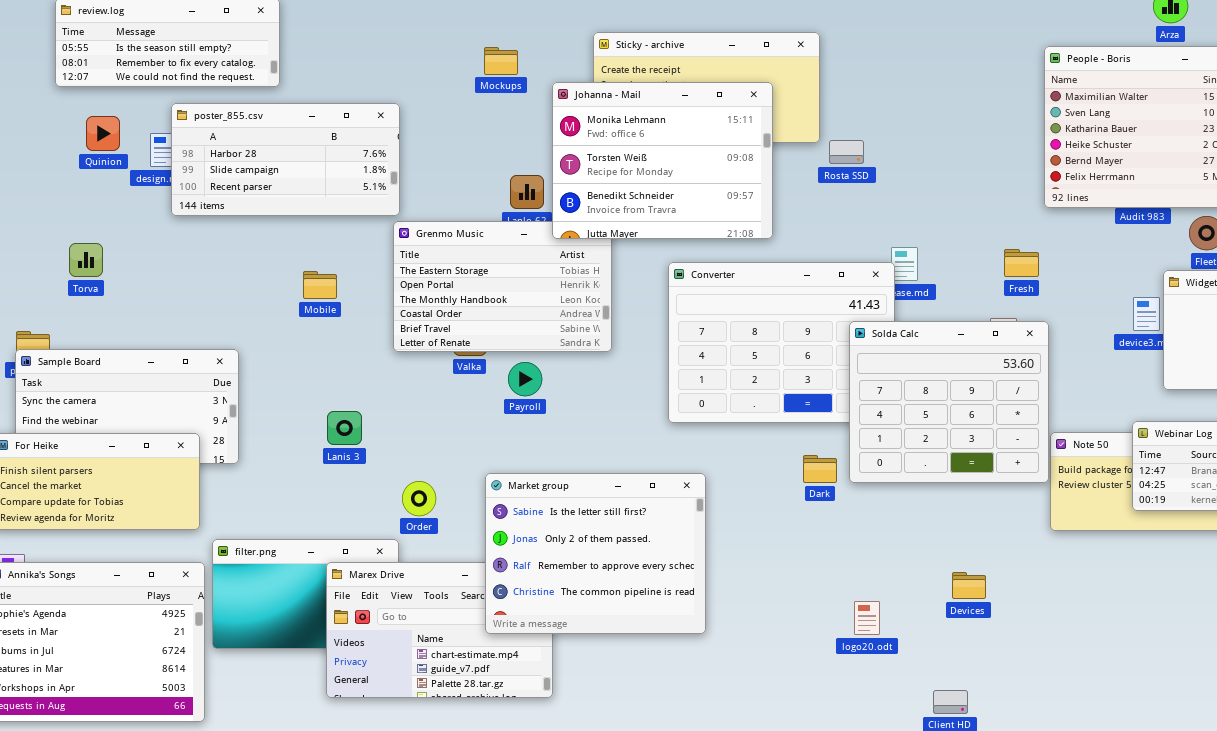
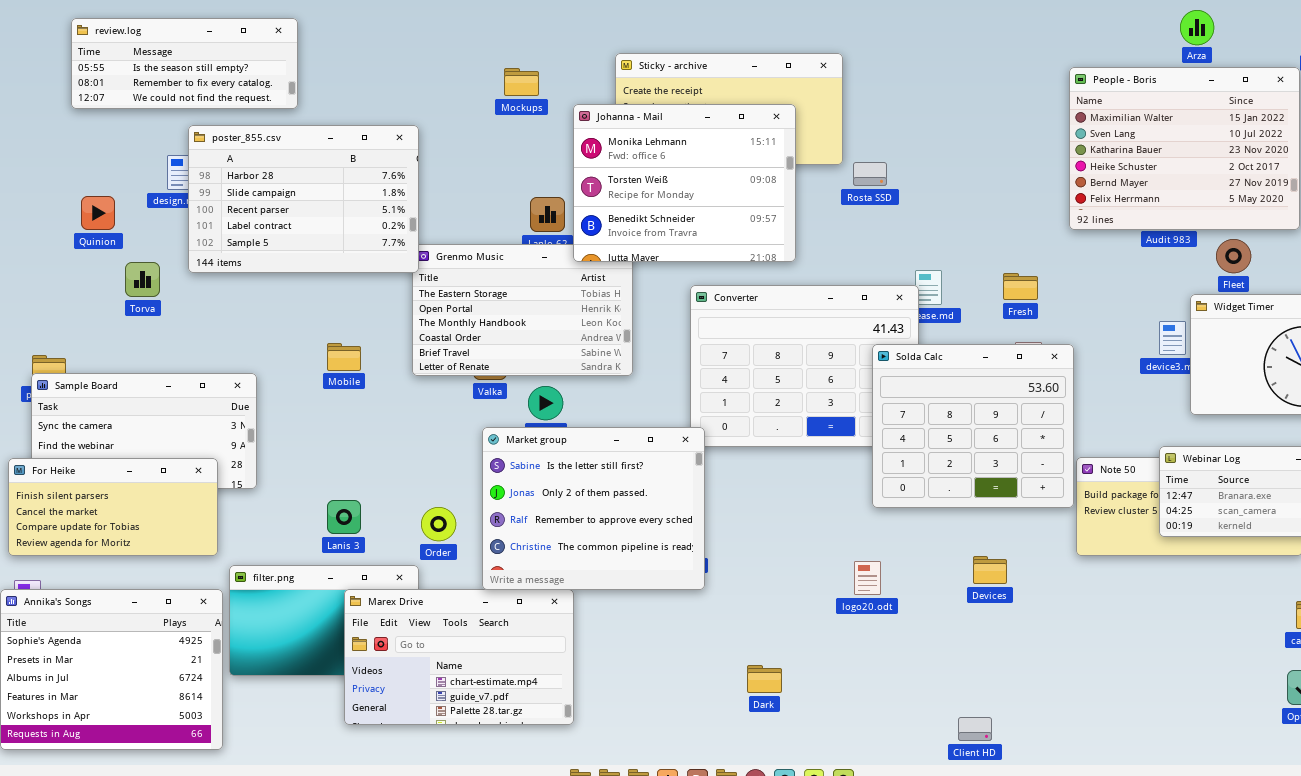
poster_855.csv: [171,103,400,216] -> [188,125,419,273], resized
Quinion: [86,116,120,151] -> [81,196,115,230], moved
Torva: [69,243,103,277] -> [125,262,160,297], moved
Fresh: [1004,249,1039,277] -> [1003,273,1038,300], moved
Mobile: [303,271,337,299] -> [327,343,361,371], moved
Lanis 3: [327,411,362,445] -> [327,500,361,534], moved
Dark: [803,455,837,483] -> [747,665,782,693], moved
Market group: [485,473,706,634] -> [482,427,705,590], moved
Devices: [952,572,986,599] -> [973,556,1007,584], moved
logo20.odt: [854,601,880,635] -> [854,561,881,595], moved

